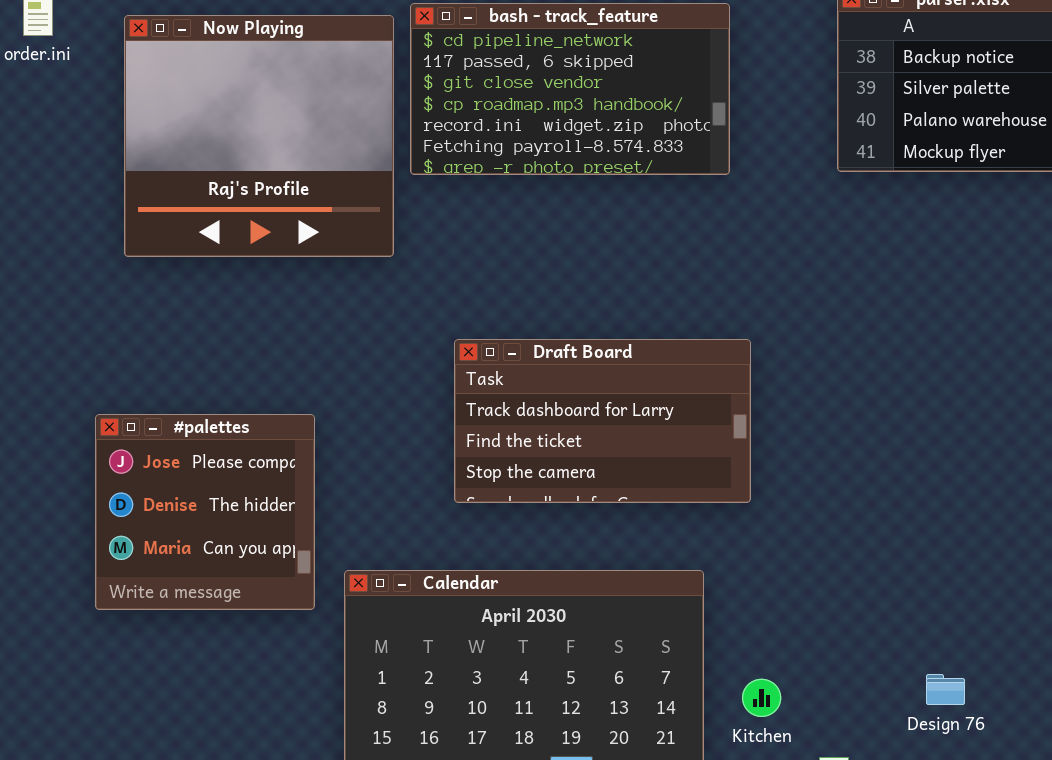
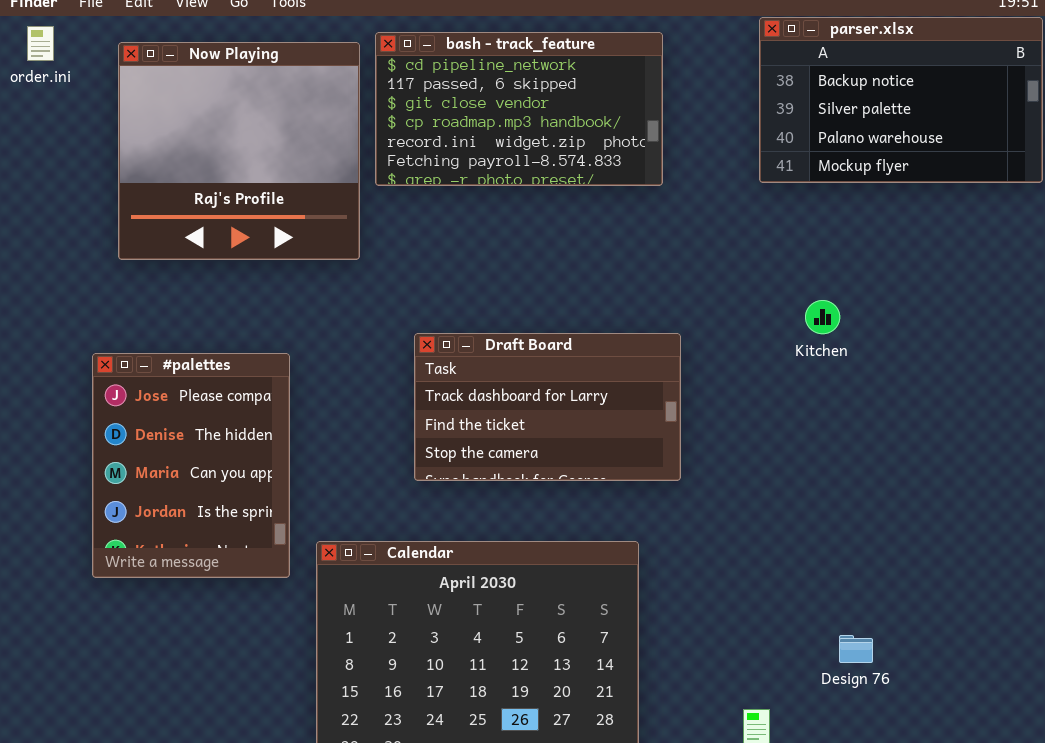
#palettes: [95,414,315,610] -> [92,353,290,578], resized
Kitchen: [742,679,781,717] -> [805,300,840,334], moved

